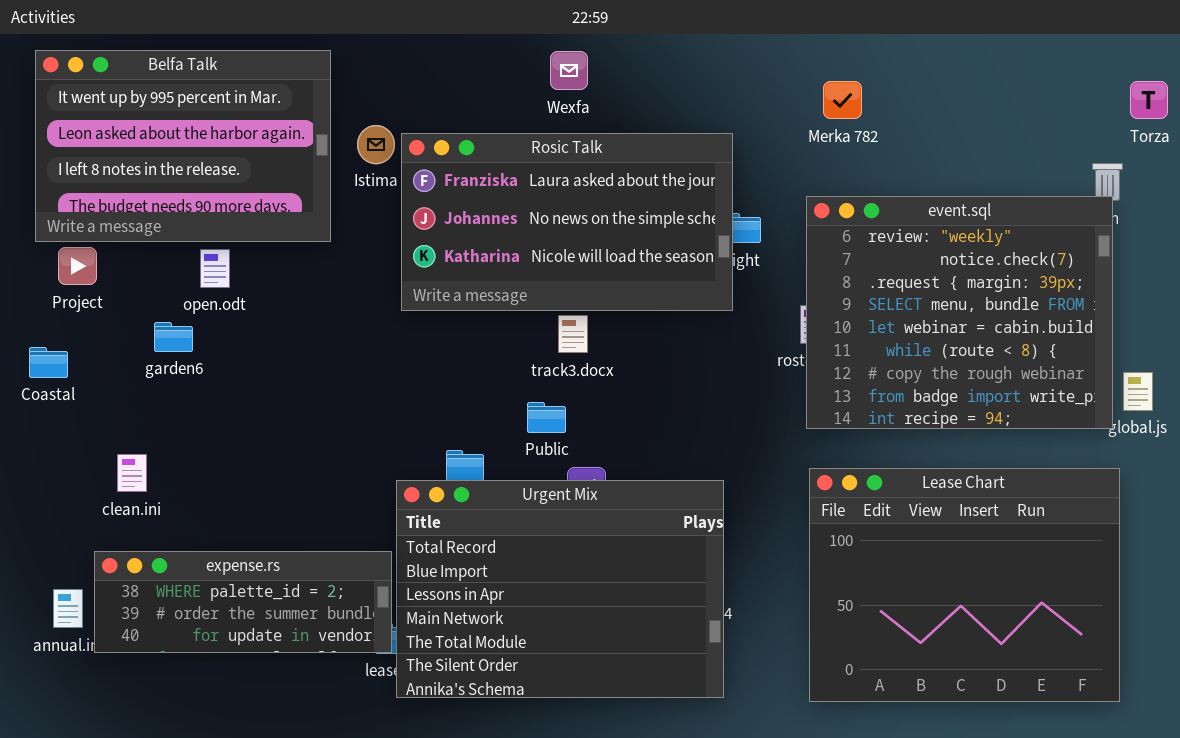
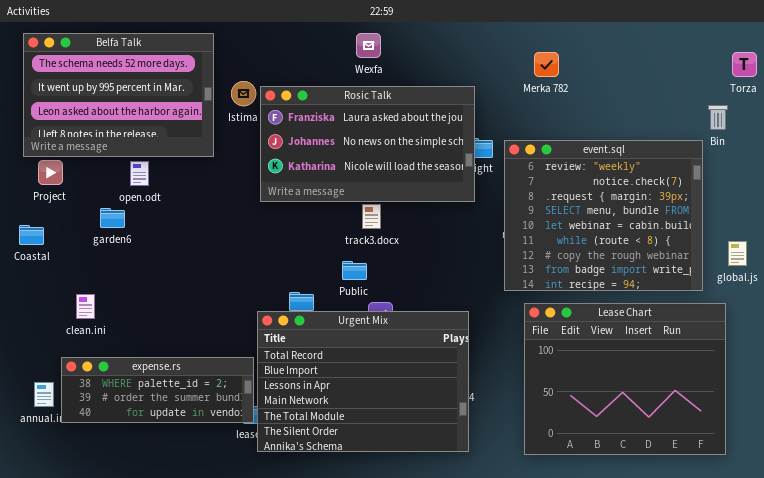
Belfa Talk: [35,50,331,242] -> [23,33,214,157], scrolled up 1 row
event.sql: [806,196,1113,429] -> [504,140,703,291], moved

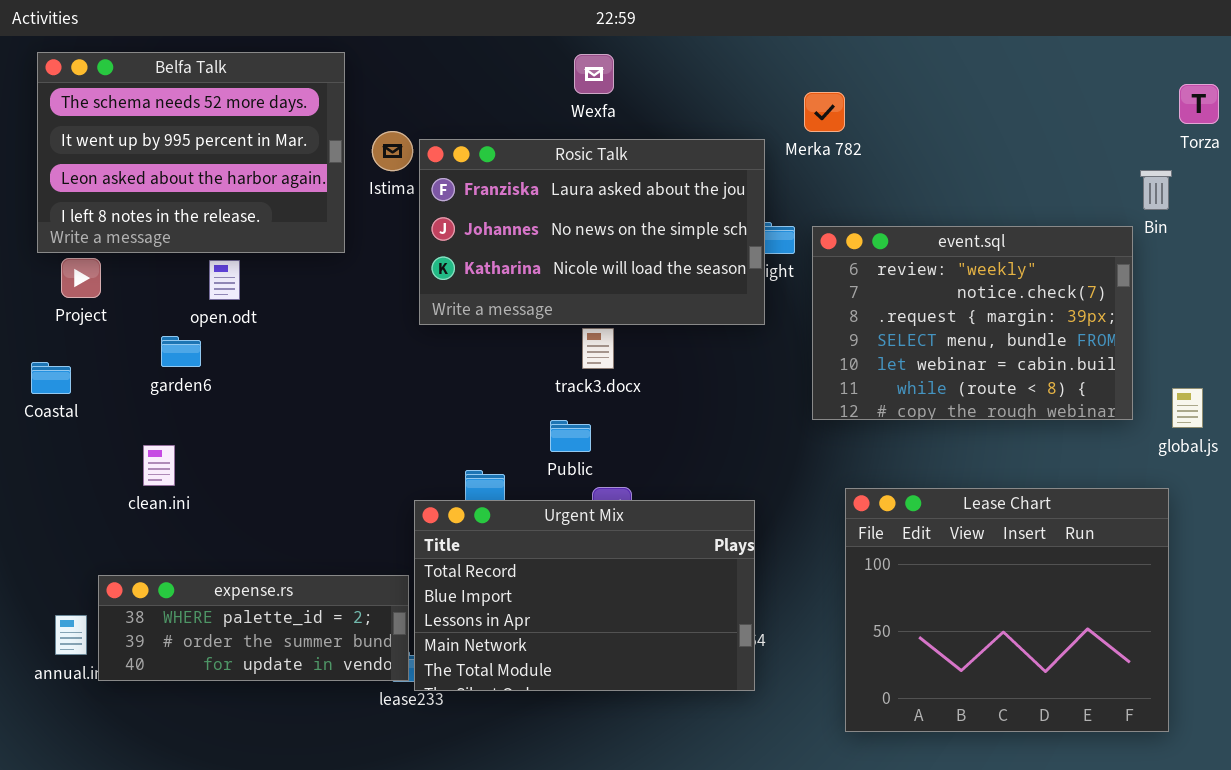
Merka 782: [534,52,559,77] -> [804,92,845,132], moved
event.sql: [504,140,703,291] -> [812,226,1133,420], resized
clean.ini: [76,294,95,319] -> [143,445,175,486], moved
Urgent Mix: [257,311,469,452] -> [414,500,755,691], resized

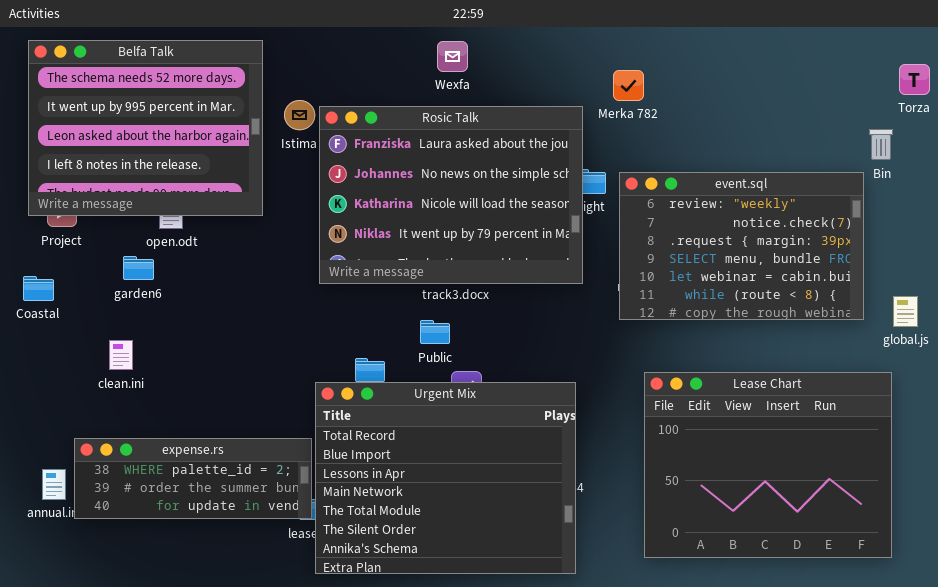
Belfa Talk: [37,52,345,253] -> [28,40,263,216], resized
Rosic Talk: [419,139,765,325] -> [319,106,583,284], resized
Urgent Mix: [414,500,755,691] -> [315,382,576,574], resized

